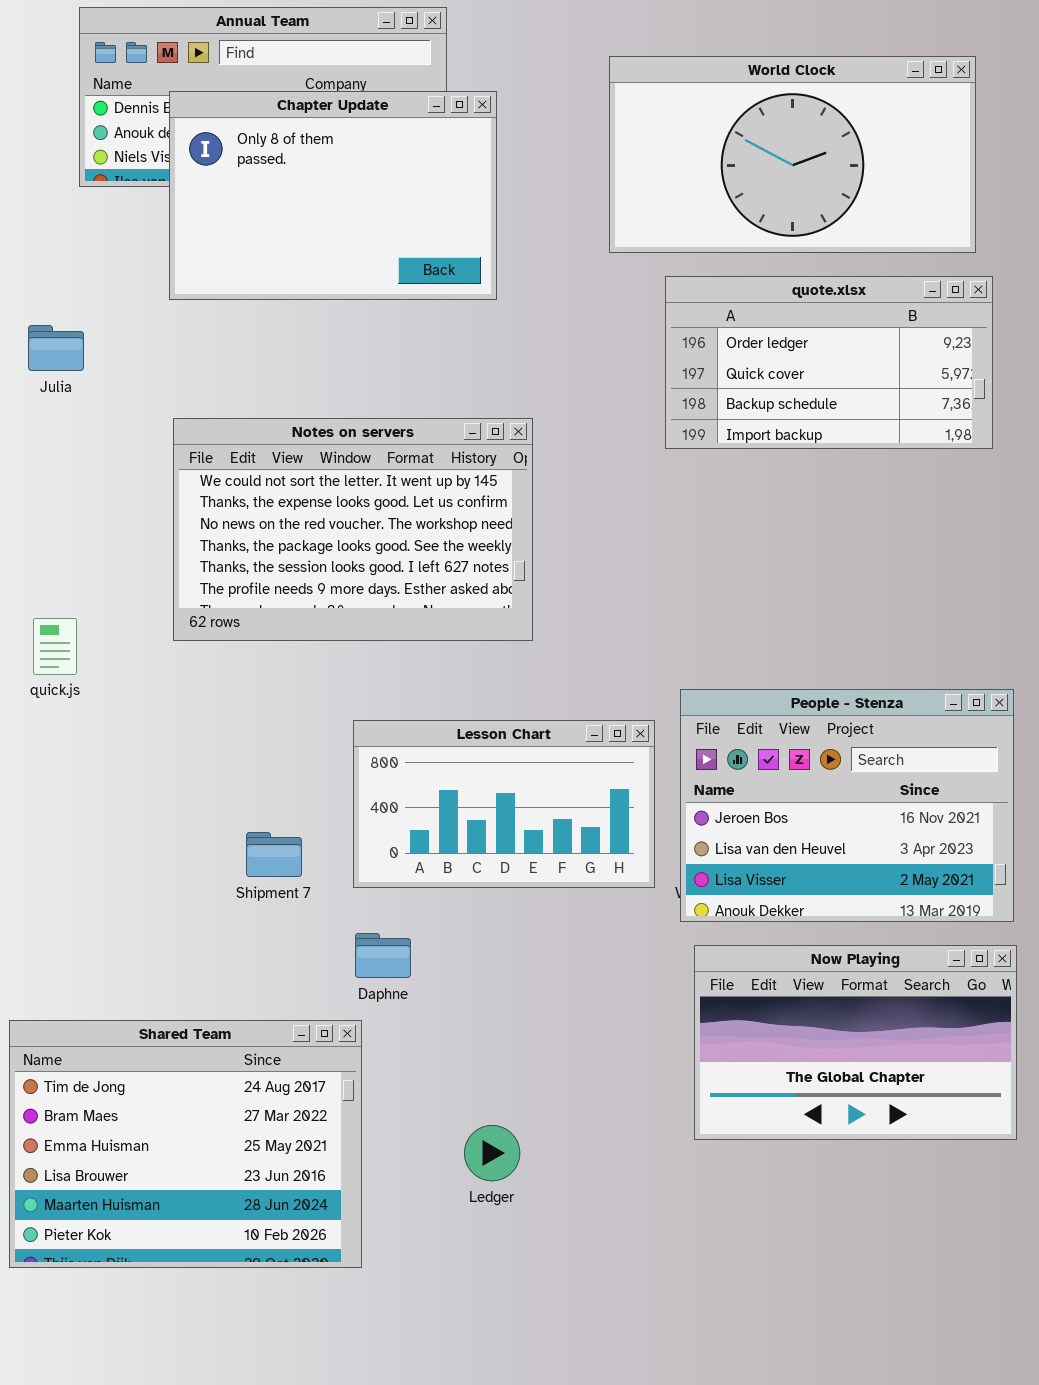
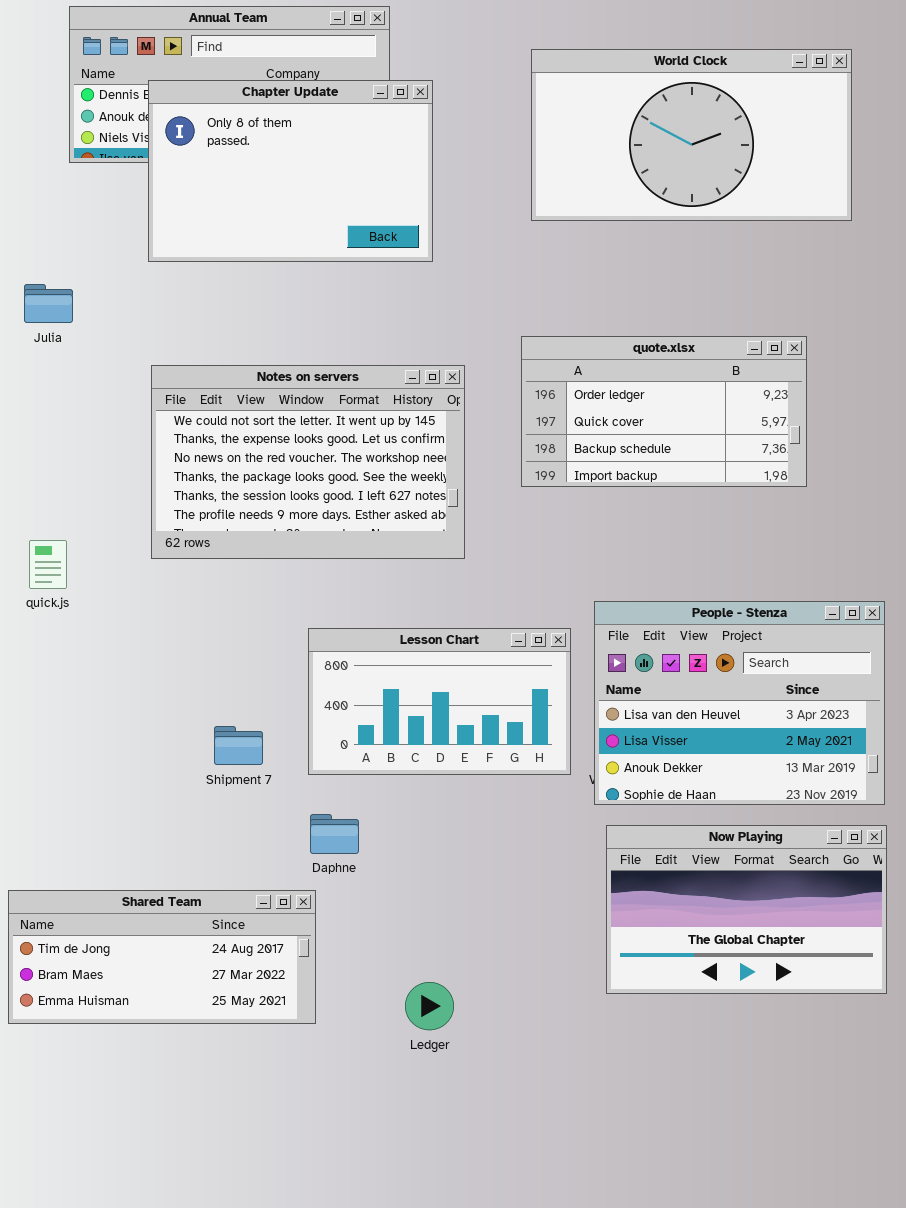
quote.xlsx: [665,276,993,449] -> [521,336,807,487], moved
People - Stenza: [680,689,1014,922] -> [594,601,885,805], scrolled down 1 row
Shared Team: [9,1020,362,1268] -> [8,890,316,1024], resized

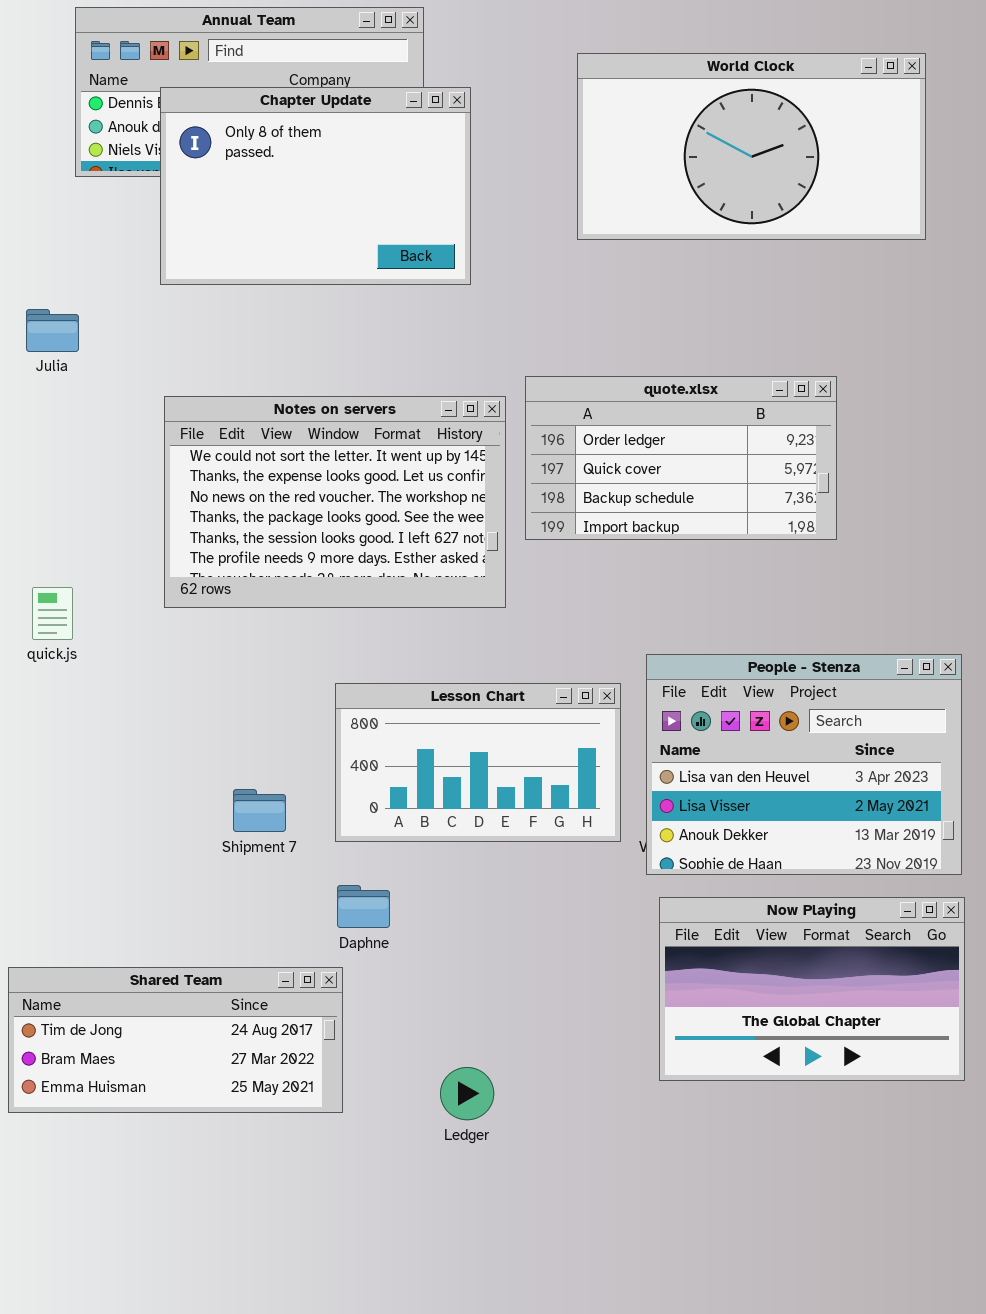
quote.xlsx: [521,336,807,487] -> [525,376,837,540], moved

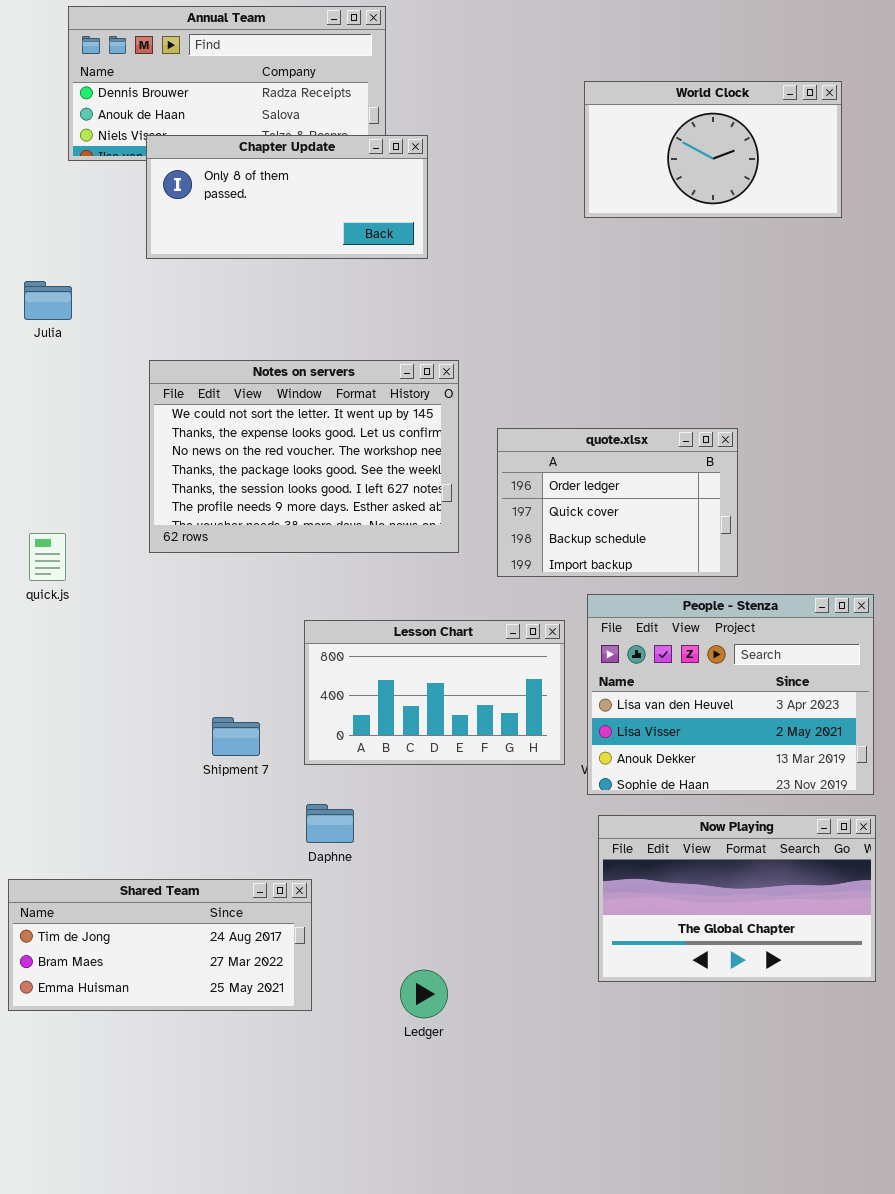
World Clock: [577,53,926,240] -> [584,81,842,218], resized
Chapter Update: [160,87,471,285] -> [146,135,428,259], resized
quote.xlsx: [525,376,837,540] -> [497,428,738,577], moved, resized

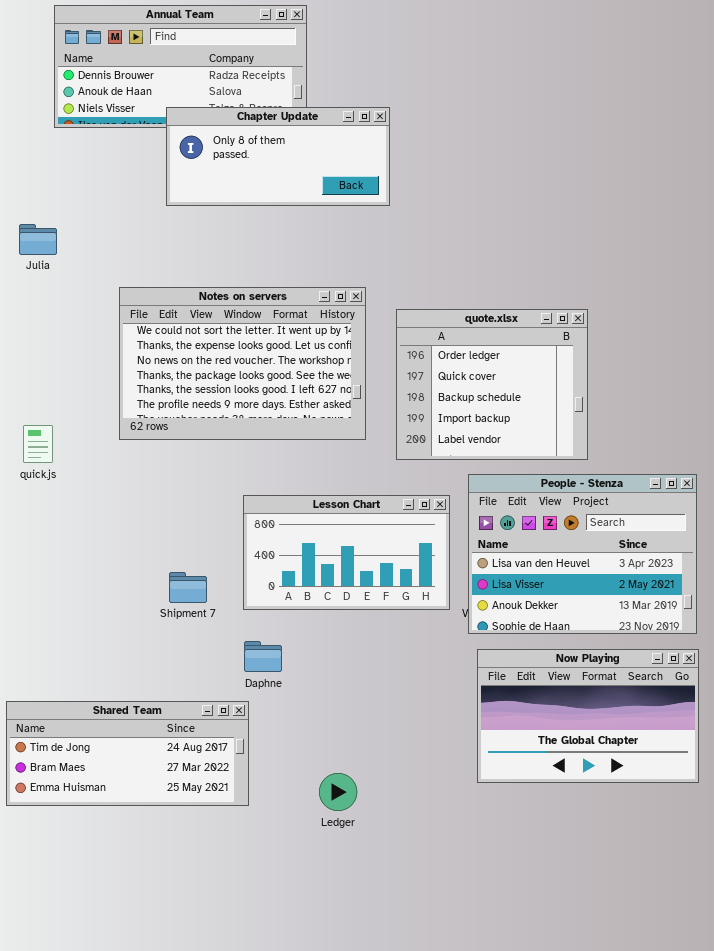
World Clock: [584,81,842,218] -> none, closed
Chapter Update: [146,135,428,259] -> [166,107,390,206], moved
quote.xlsx: [497,428,738,577] -> [396,309,588,460], resized

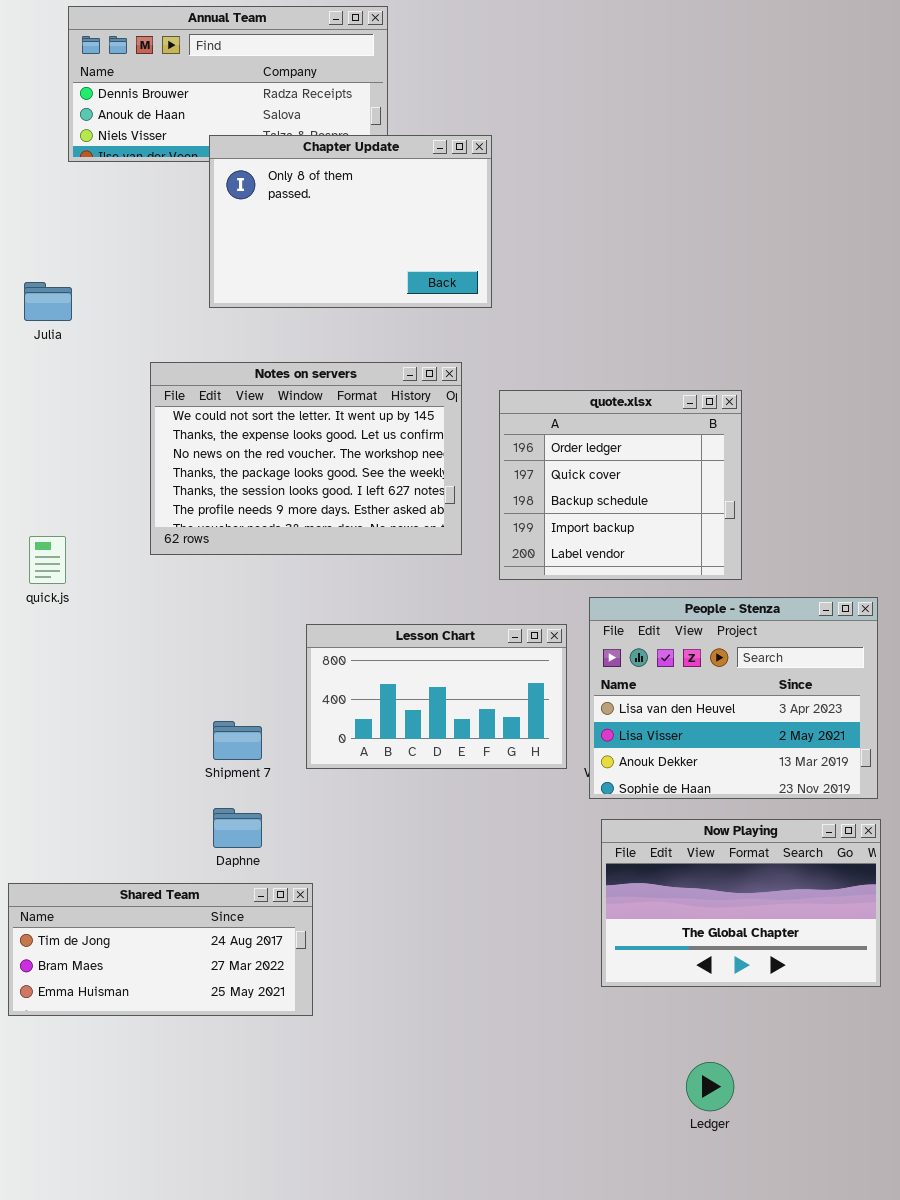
Chapter Update: [166,107,390,206] -> [209,135,492,308], resized
Daphne: [244,641,282,672] -> [213,808,262,848], moved
Ledger: [319,773,357,811] -> [686,1062,734,1111], moved

